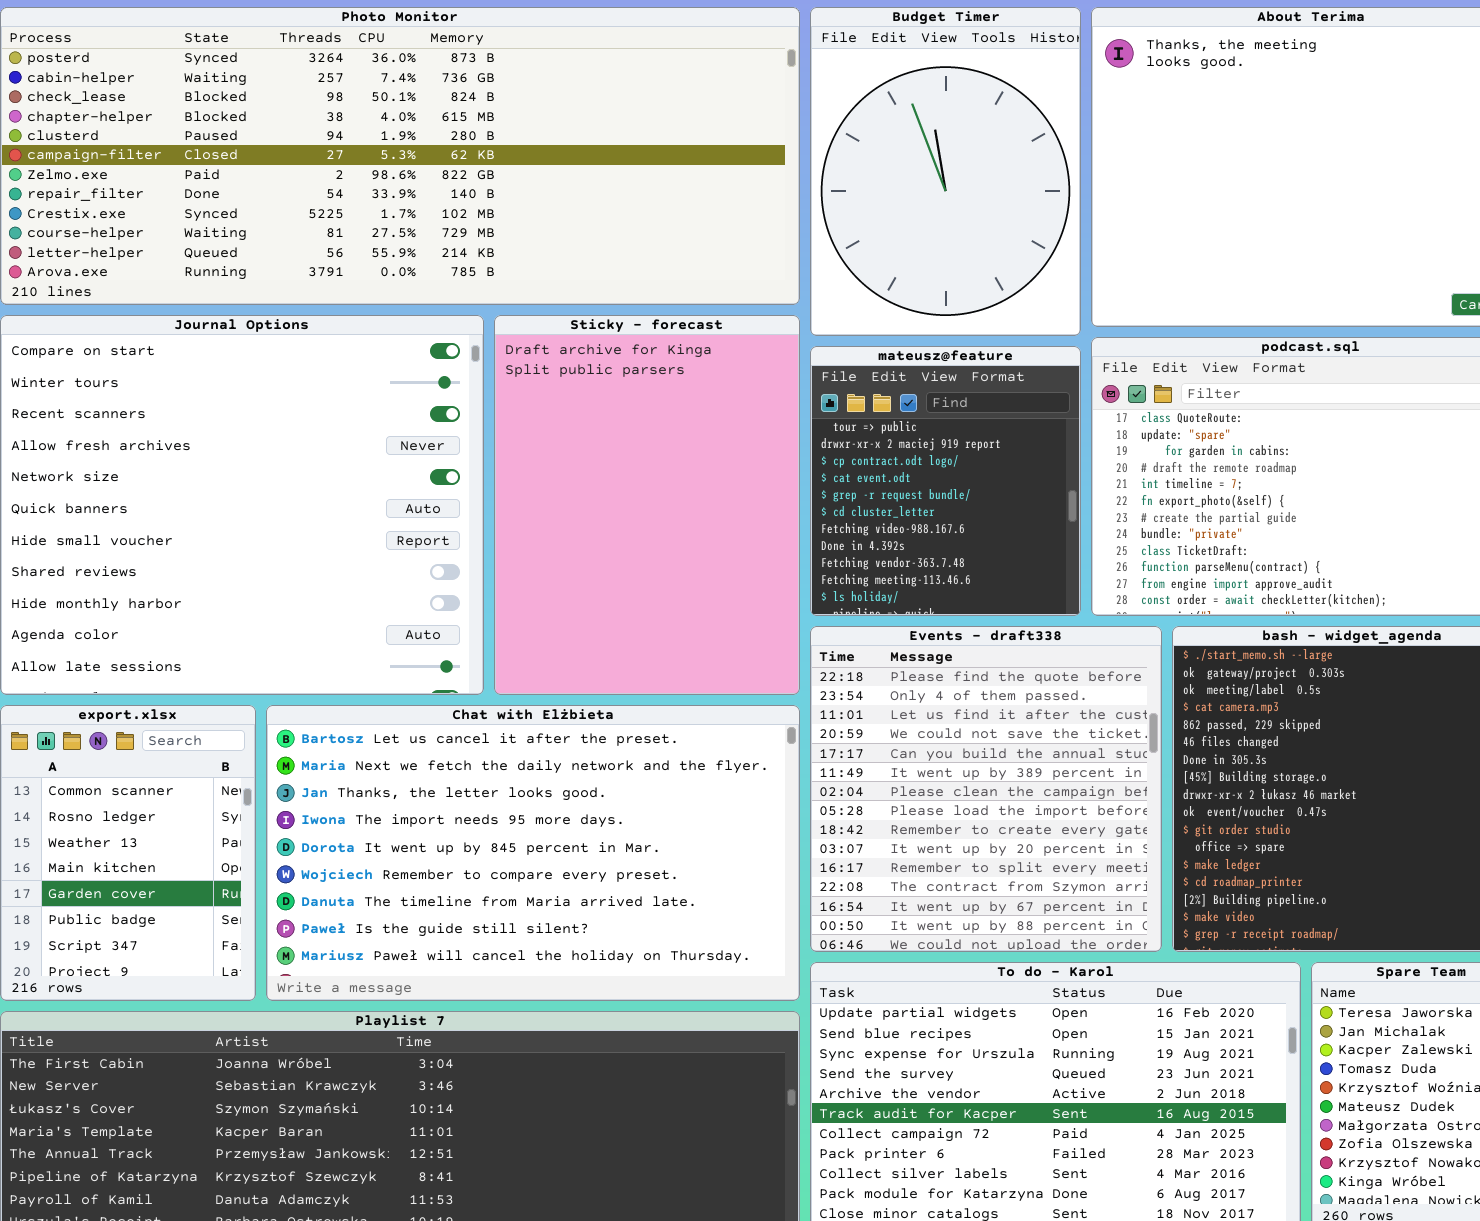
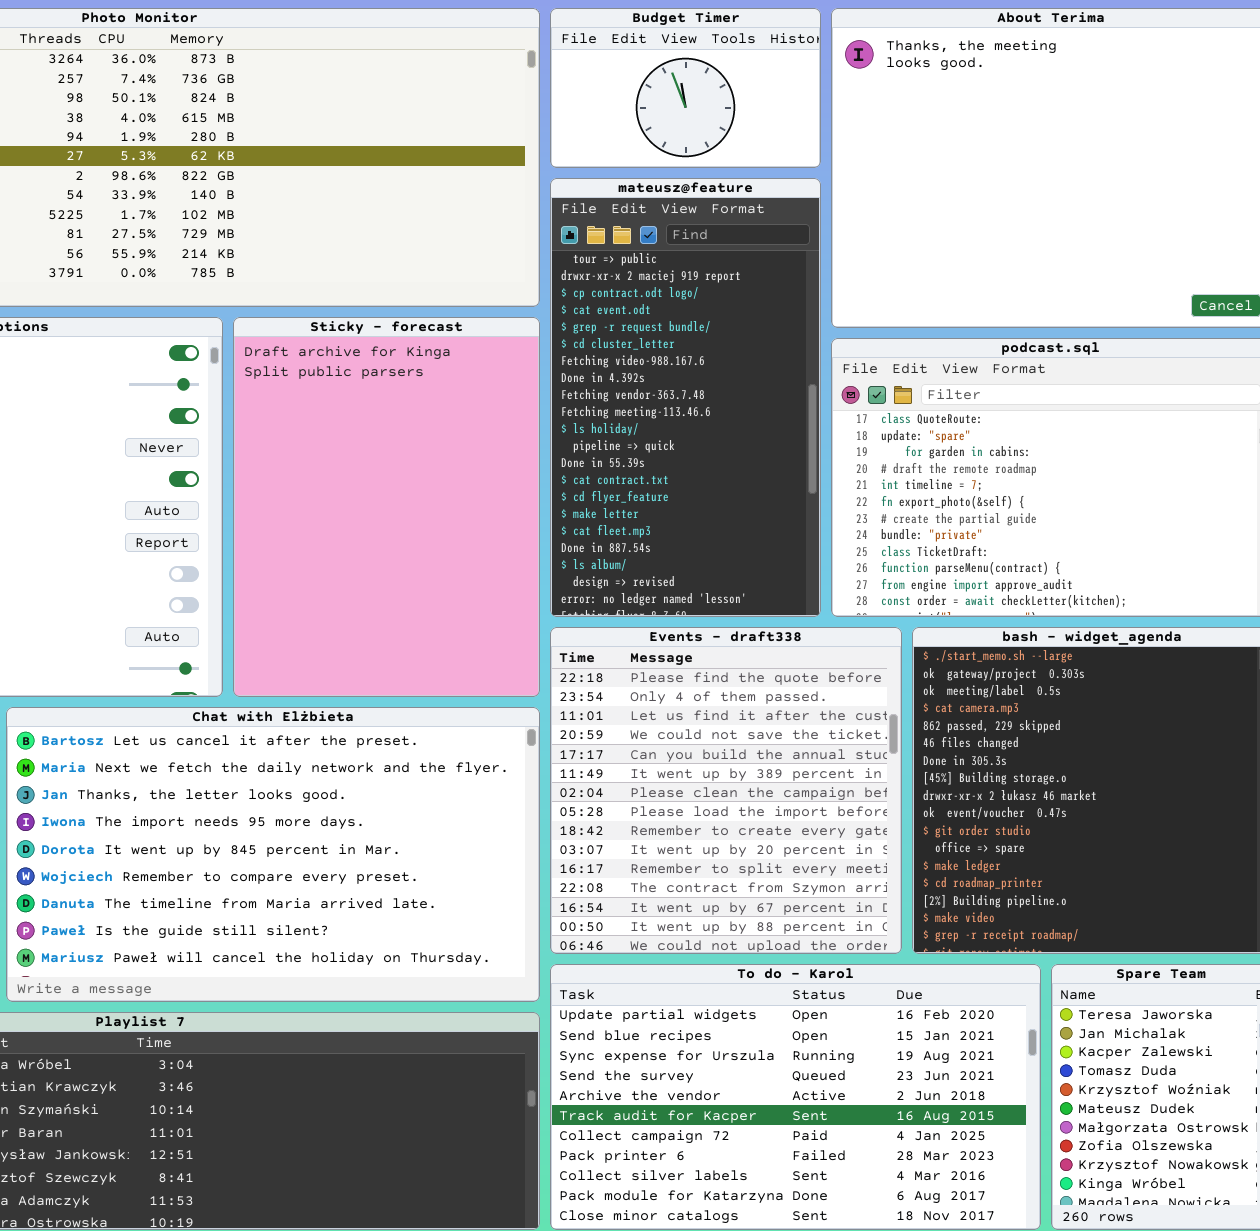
Budget Timer: [810,7,1081,336] -> [550,8,821,168], resized
mateusz@feature: [810,346,1081,616] -> [550,178,821,617], resized

